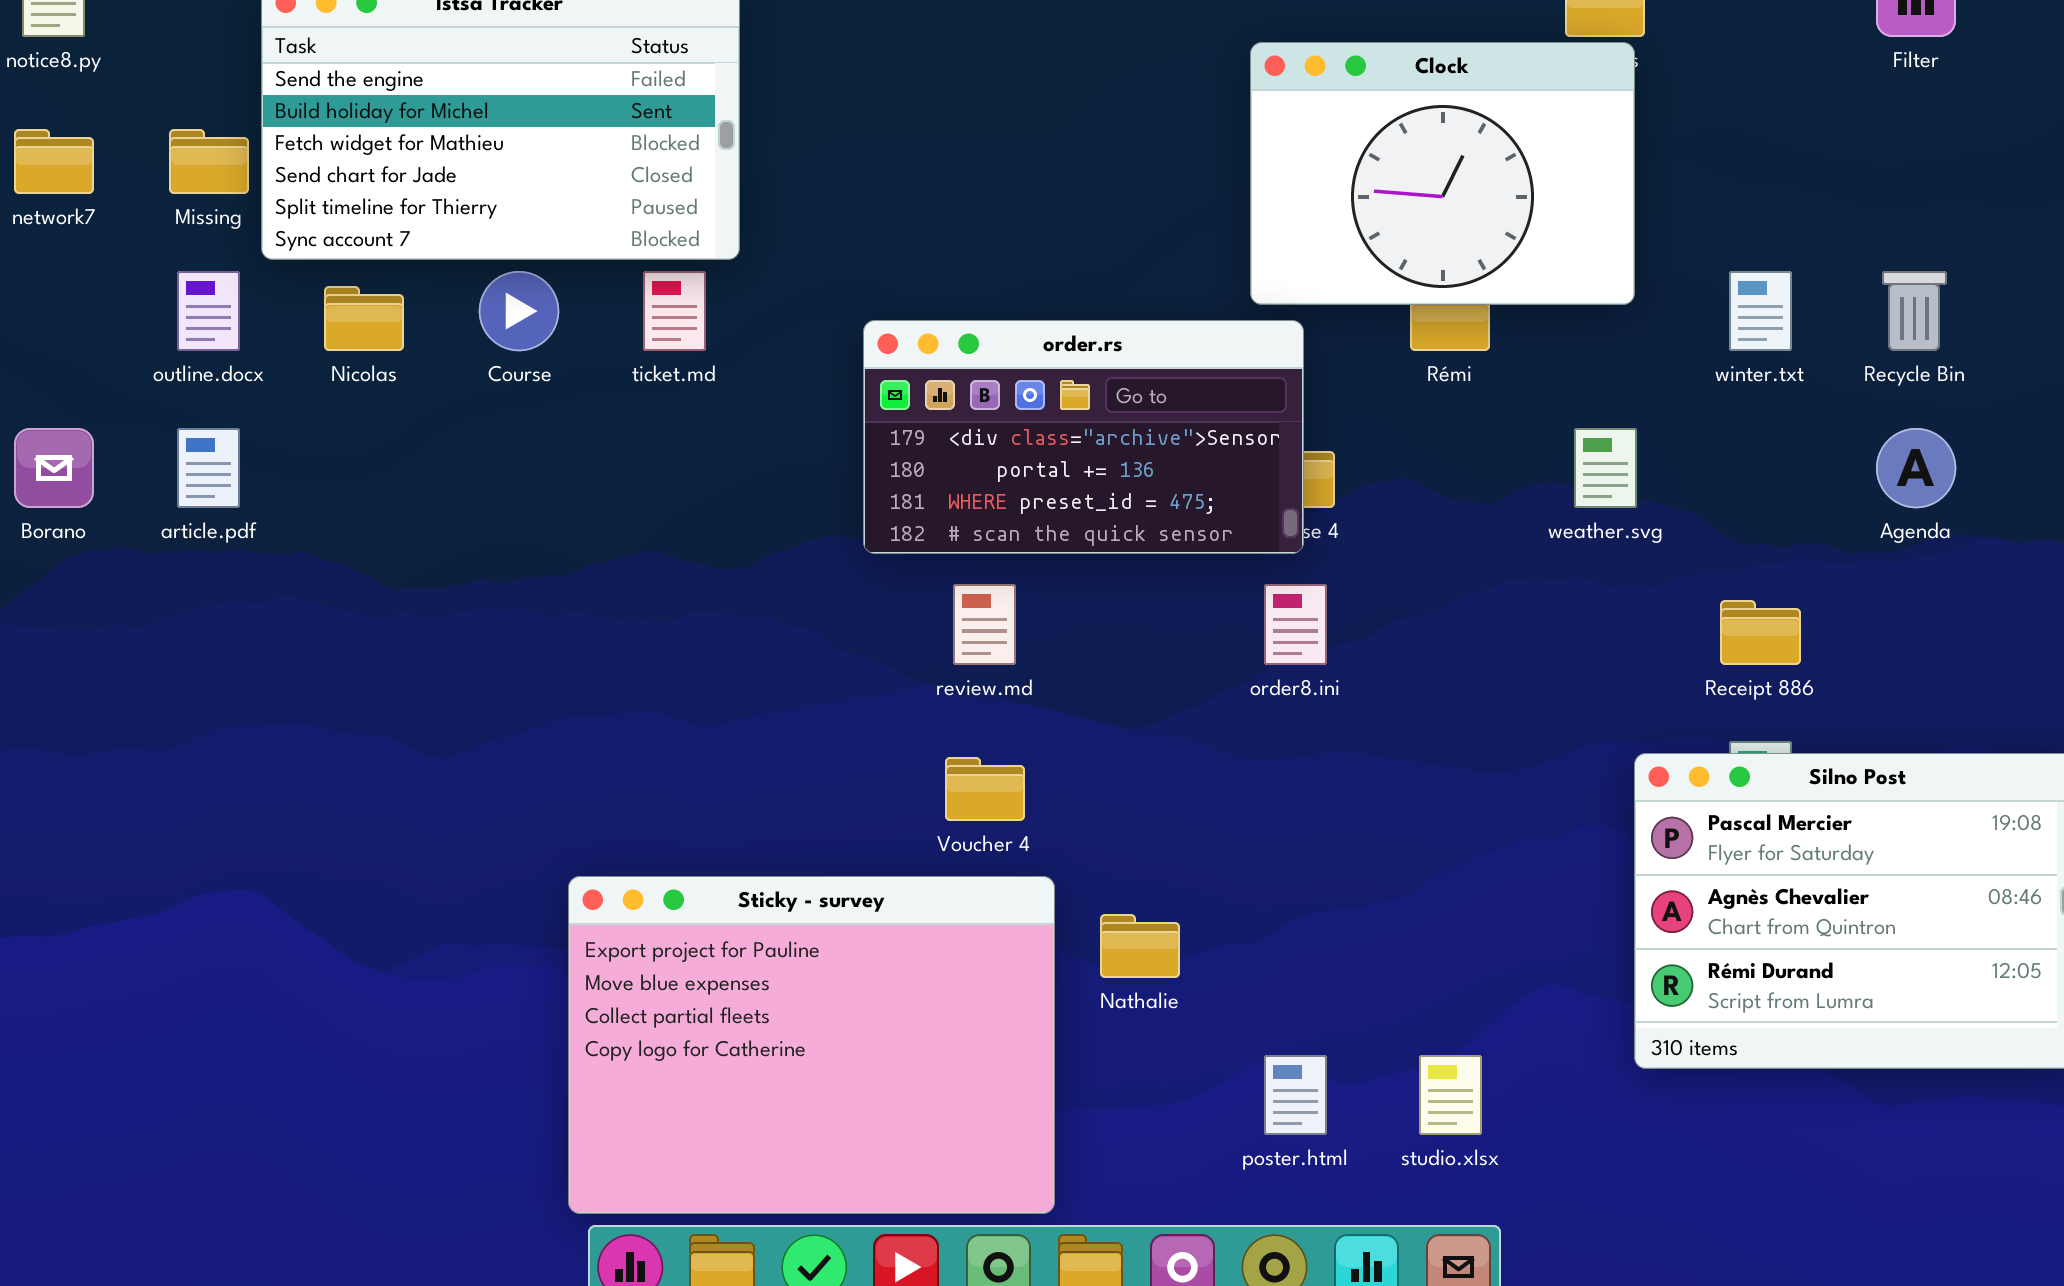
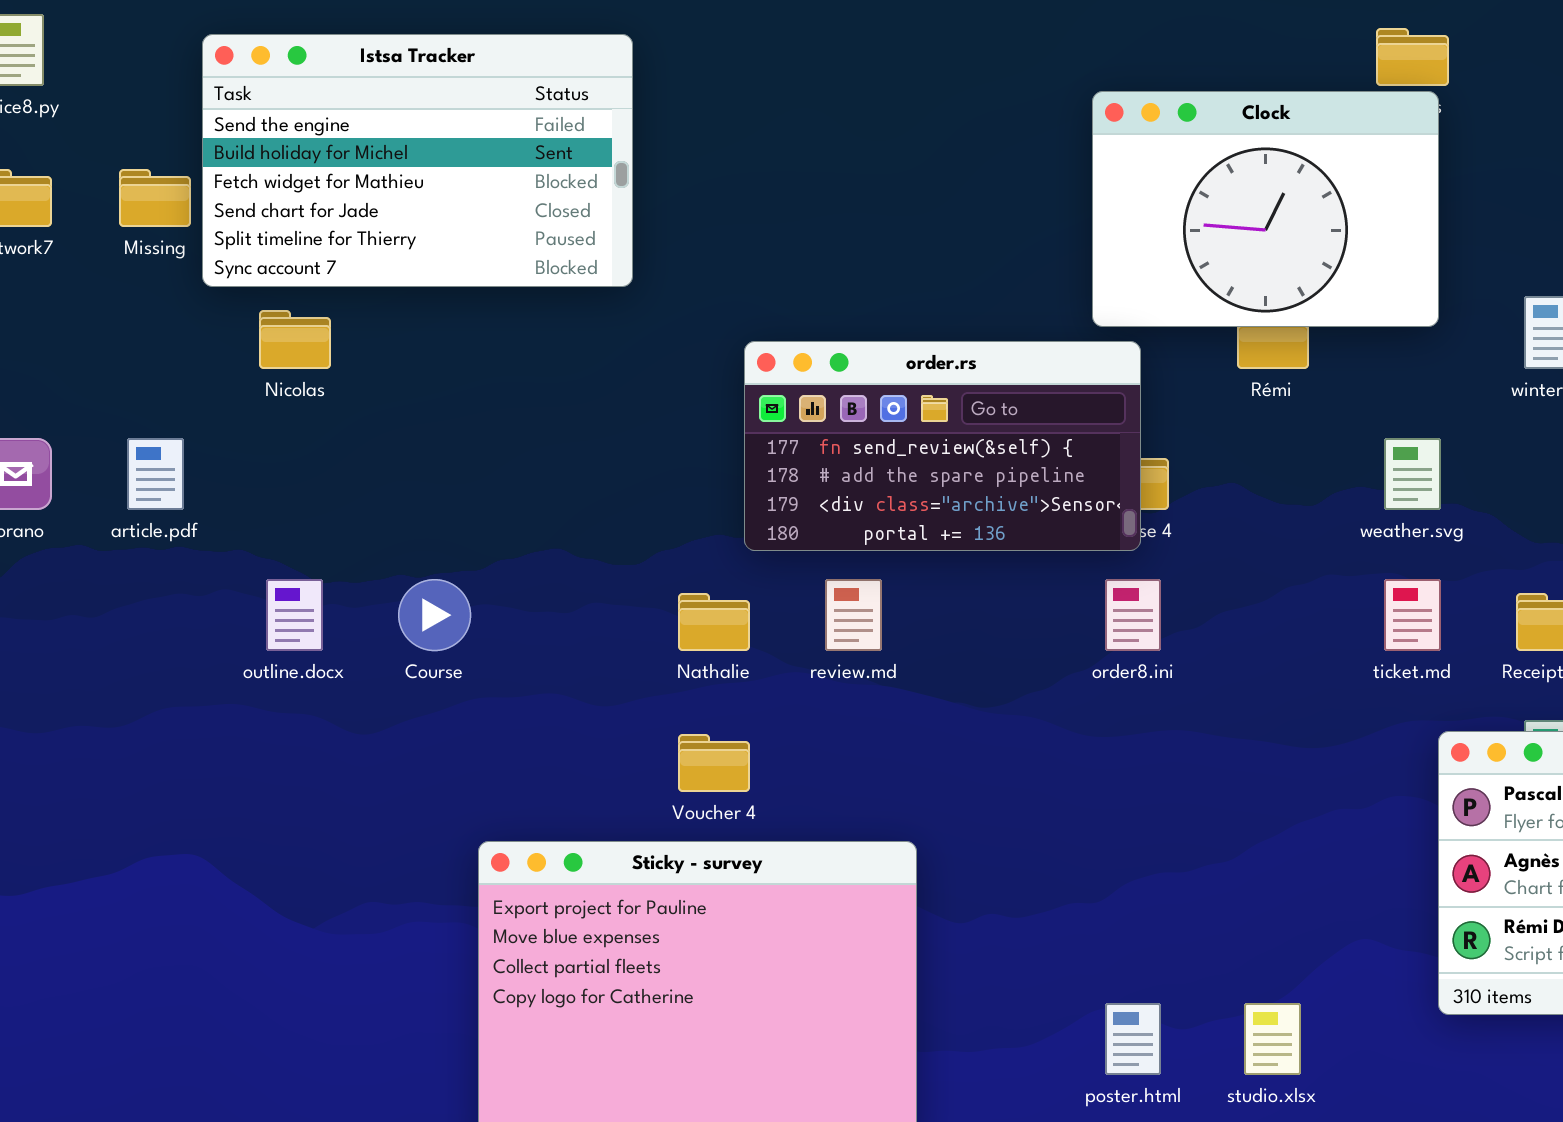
outline.docx: [177,271,240,351] -> [266,579,323,651], moved
Course: [479,271,559,351] -> [398,579,471,651], moved
ticket.md: [643,271,706,351] -> [1384,579,1441,651], moved
order.rs: [863,320,1304,554] -> [744,341,1141,551], scrolled up 2 rows
Voucher 4: [945,757,1025,821] -> [678,734,750,792], moved
Nathalie: [1100,914,1180,978] -> [678,593,750,651], moved

